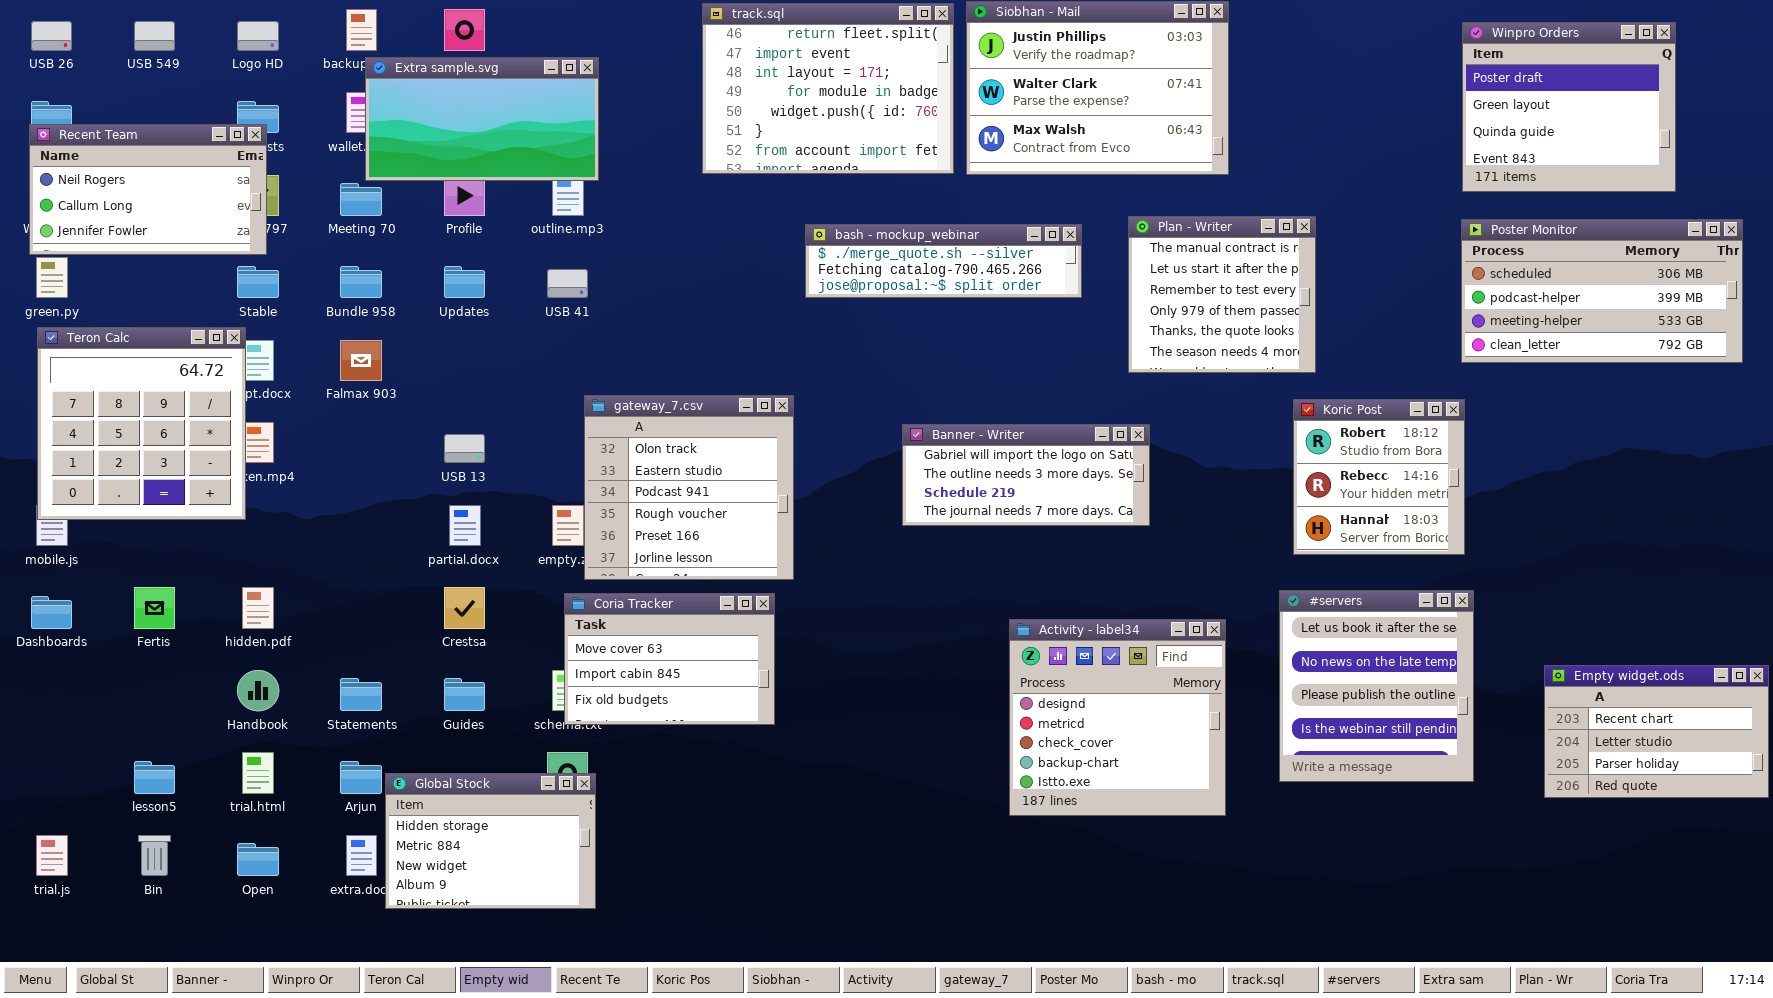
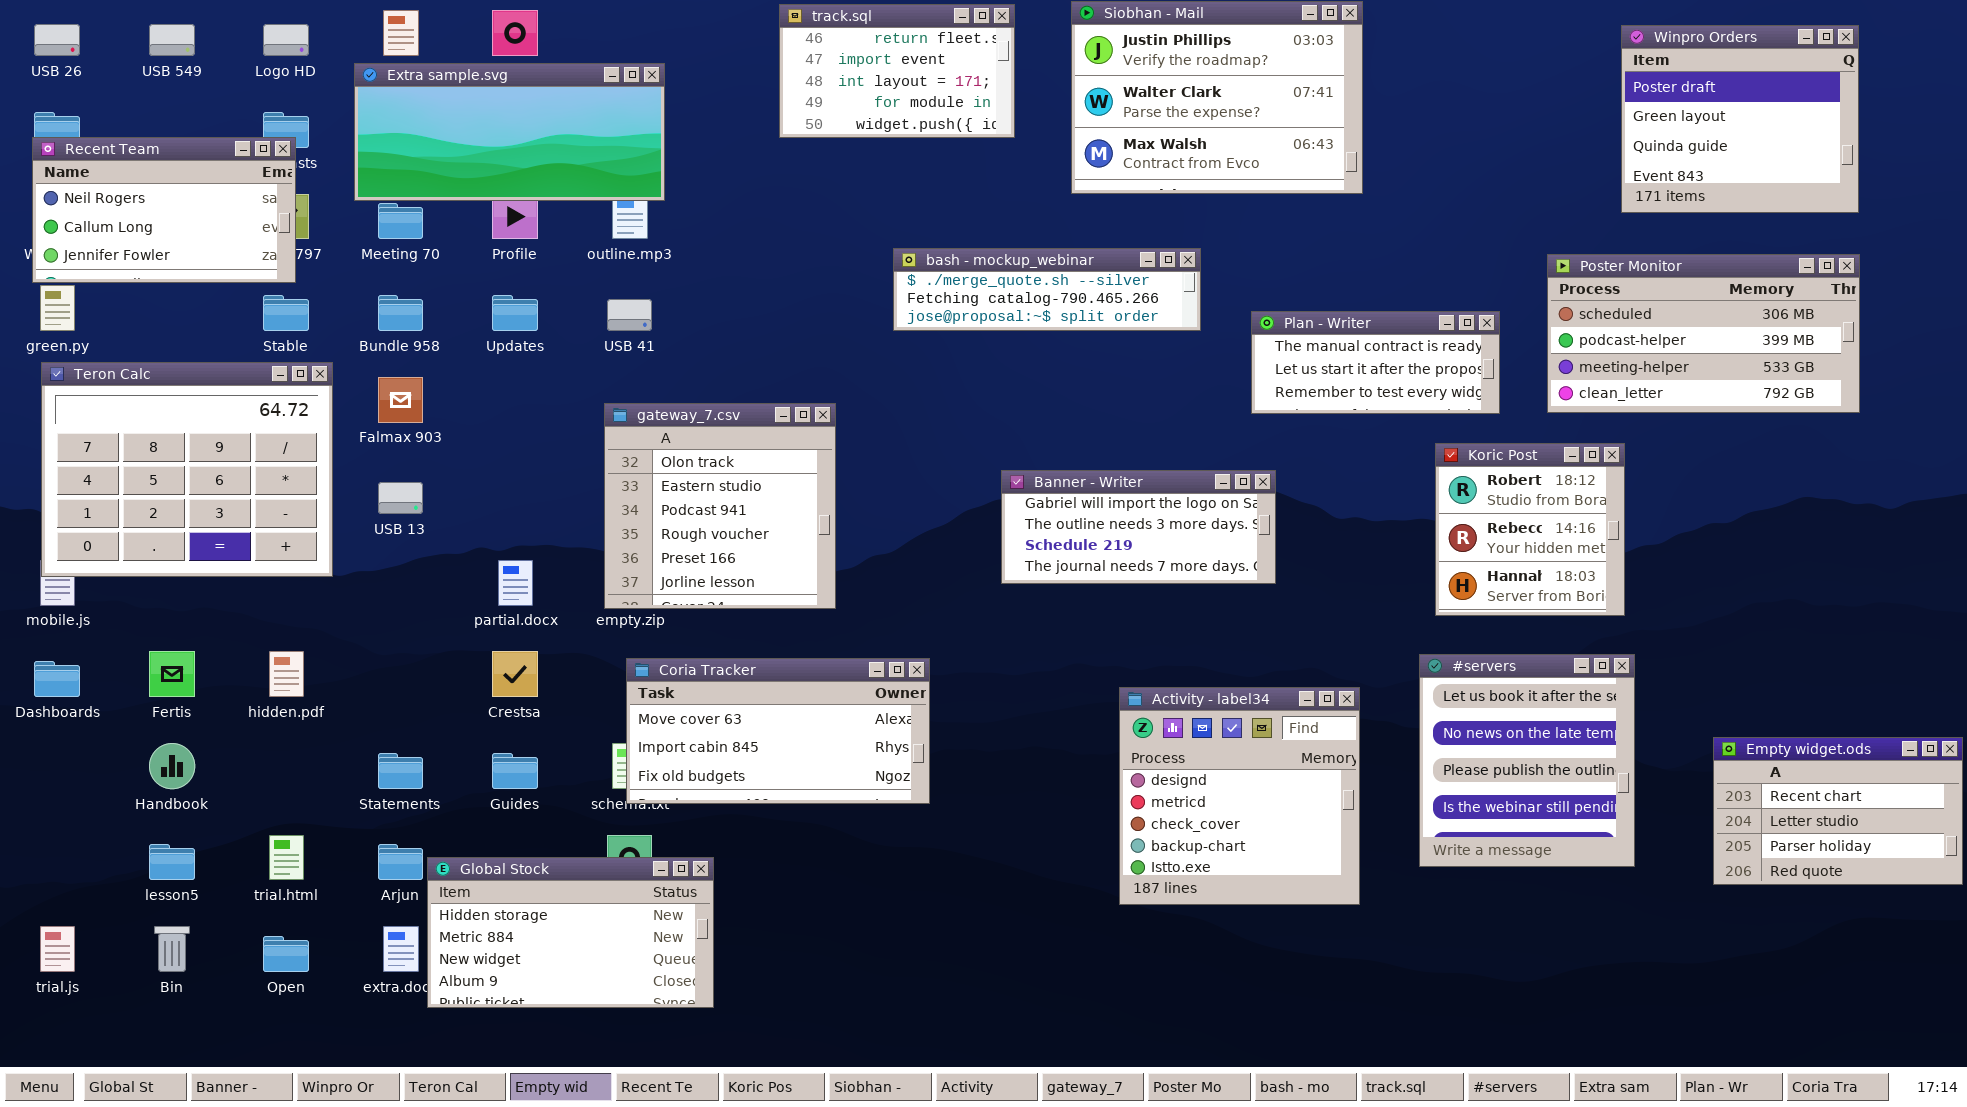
track.sql: [702,3,954,174] -> [779,4,1015,138], resized
Extra sample.svg: [365,57,599,181] -> [354,63,665,201], resized
Plan - Writer: [1128,216,1316,373] -> [1251,311,1500,414], resized
Poster Monitor: [1461,219,1743,363] -> [1547,254,1860,413], moved
Teron Calc: [37,327,246,520] -> [41,362,333,577], resized
gateway_7.csv: [584,395,794,580] -> [604,403,836,609], moved
USB 13: [444,434,485,463] -> [378,482,423,514], moved
Coria Tracker: [564,593,775,725] -> [626,658,930,804], resized
Handbook: [237,670,279,711] -> [149,743,195,789], moved
Global Stock: [385,773,596,909] -> [427,857,714,1008], resized

